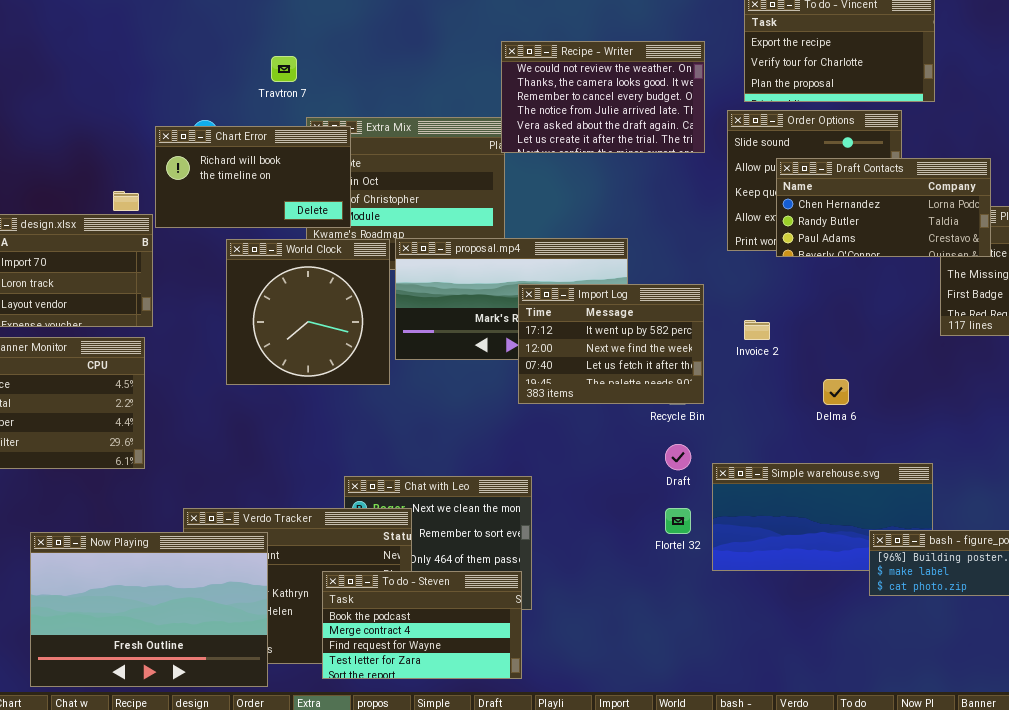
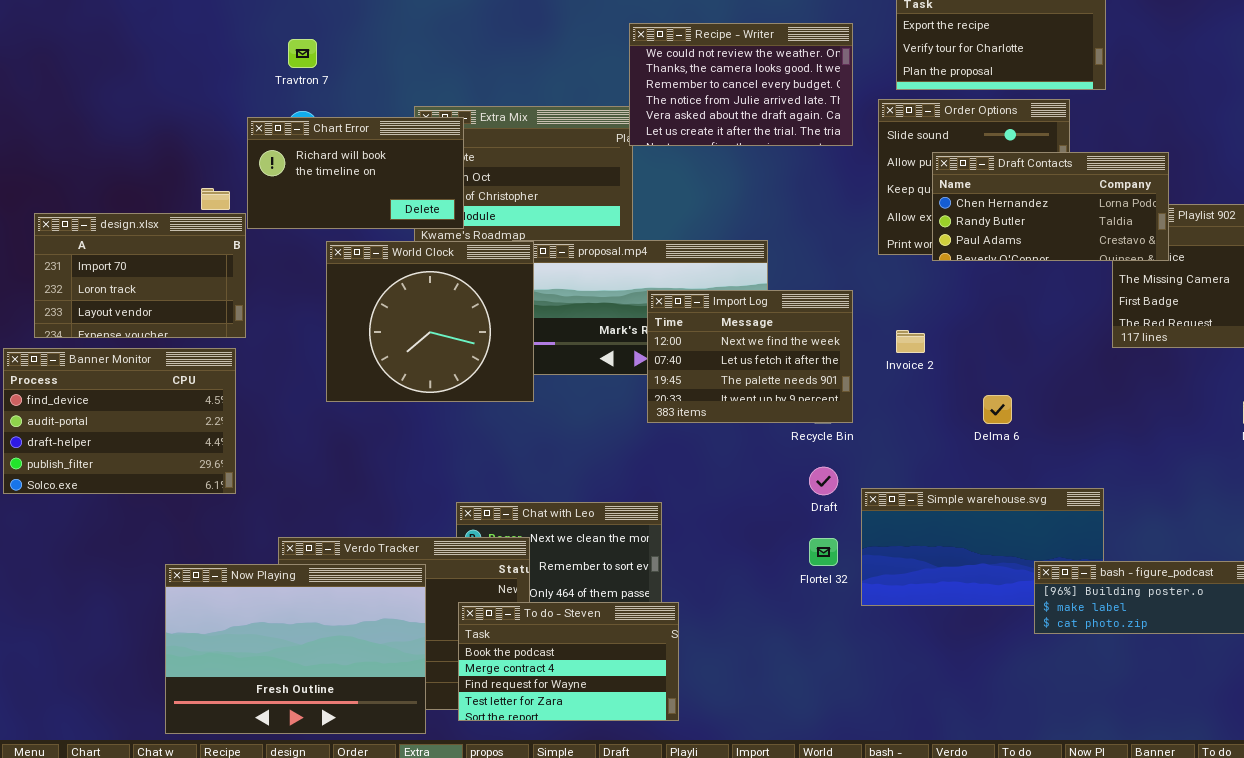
Travtron 7: [271,56,297,82] -> [288,39,317,68], moved
World Clock: [226,239,390,385] -> [326,241,534,402], resized
Import Log: [518,284,704,404] -> [647,290,853,423], scrolled down 1 row
Now Playing: [30,532,268,687] -> [165,564,426,734], moved
To do - Steven: [322,571,522,679] -> [458,602,679,721], moved

